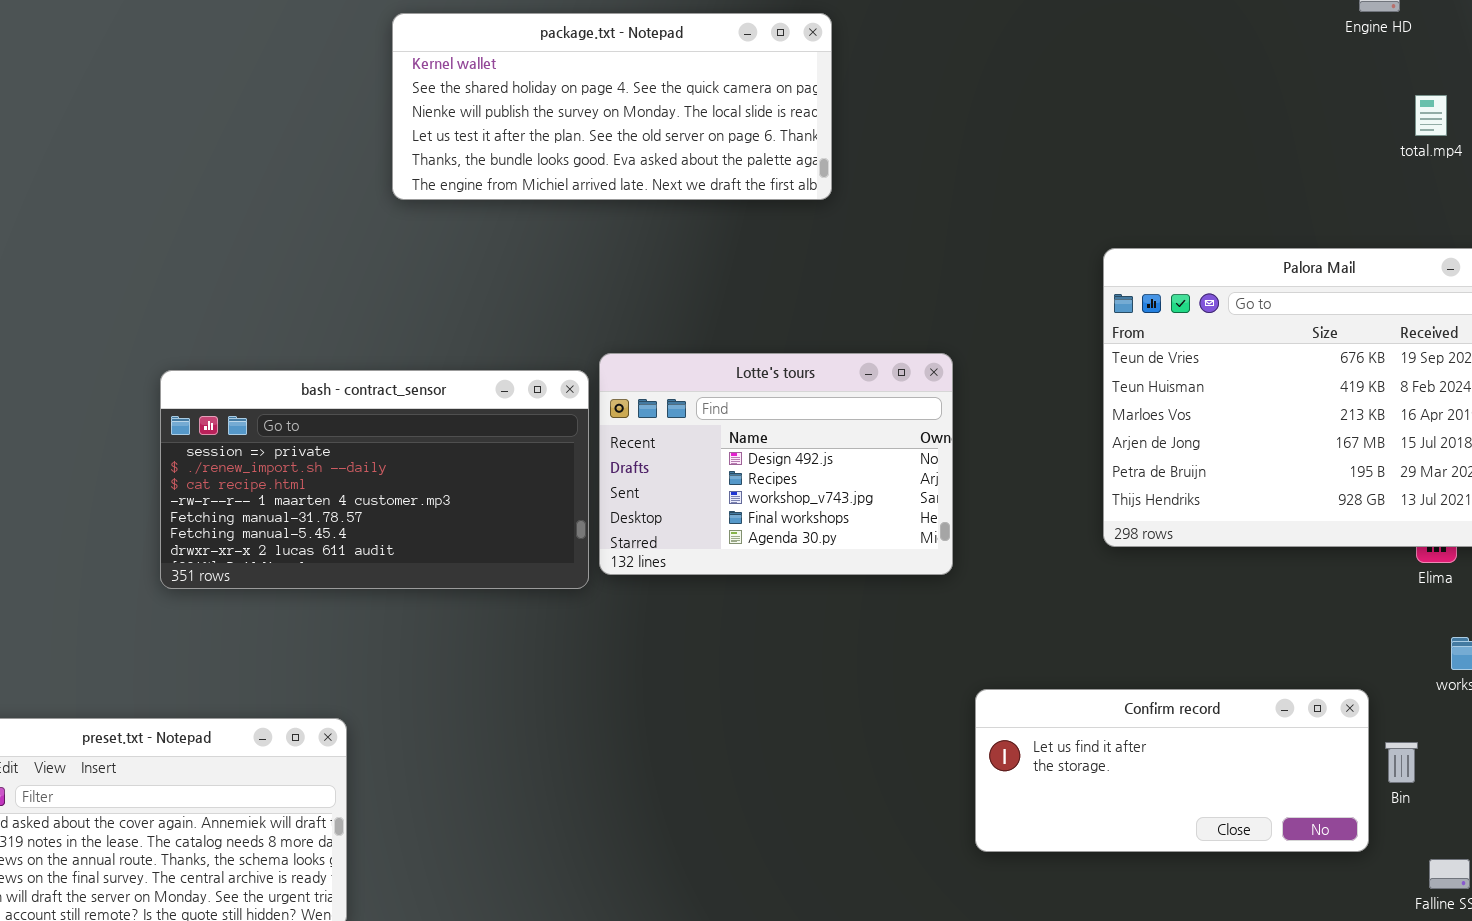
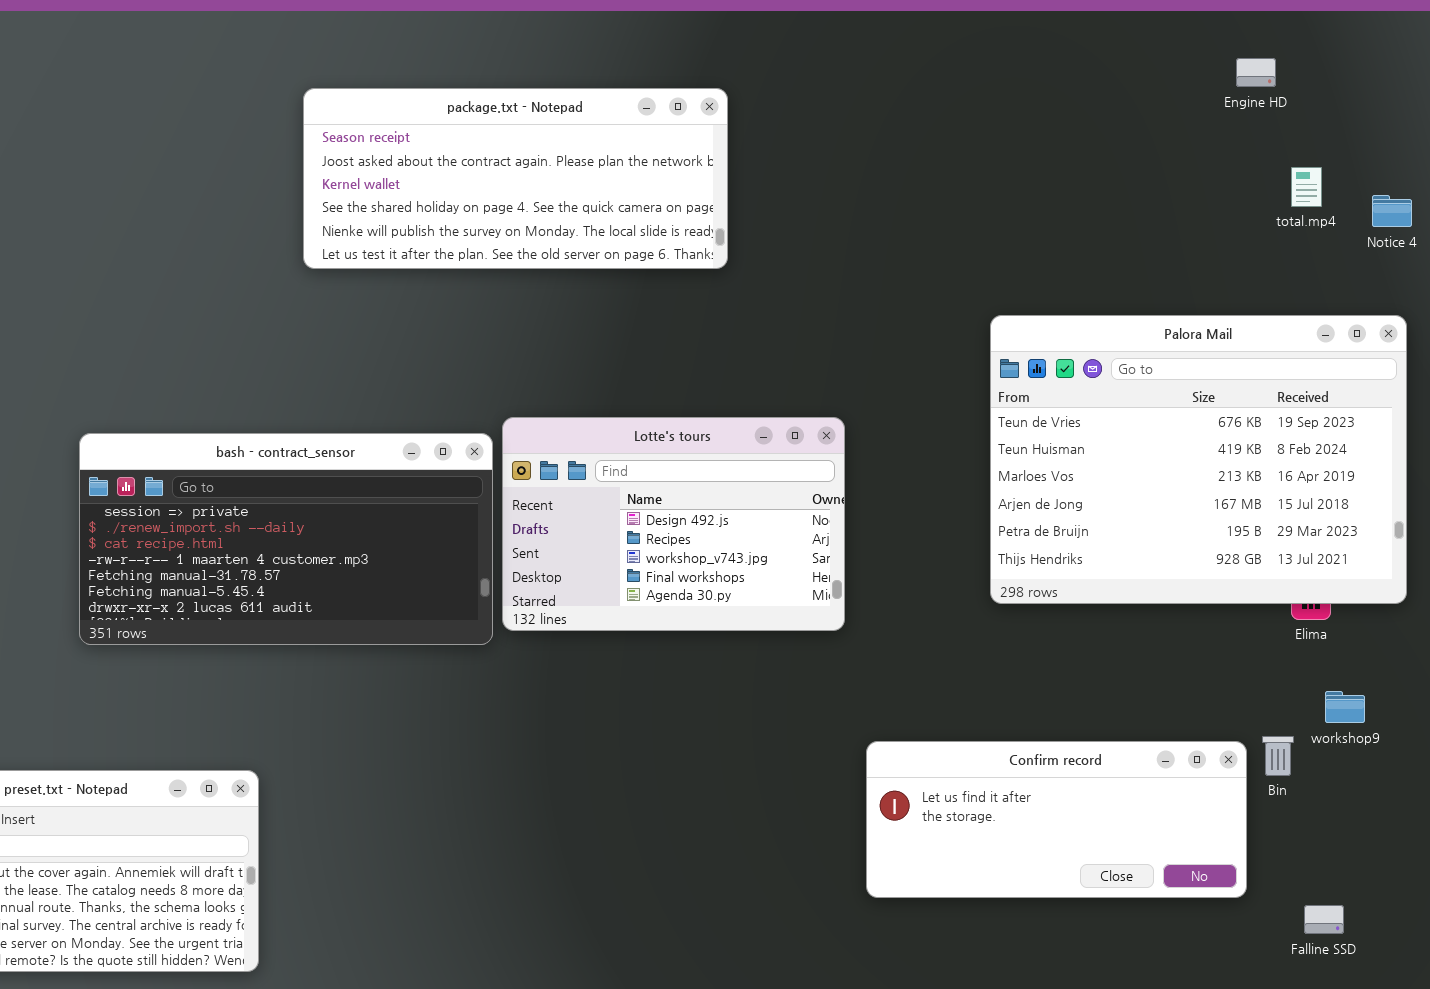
package.txt - Notepad: [392,13,832,200] -> [303,88,728,269], scrolled up 2 rows
Bin: [1385,742,1418,783] -> [1262,736,1294,776], moved

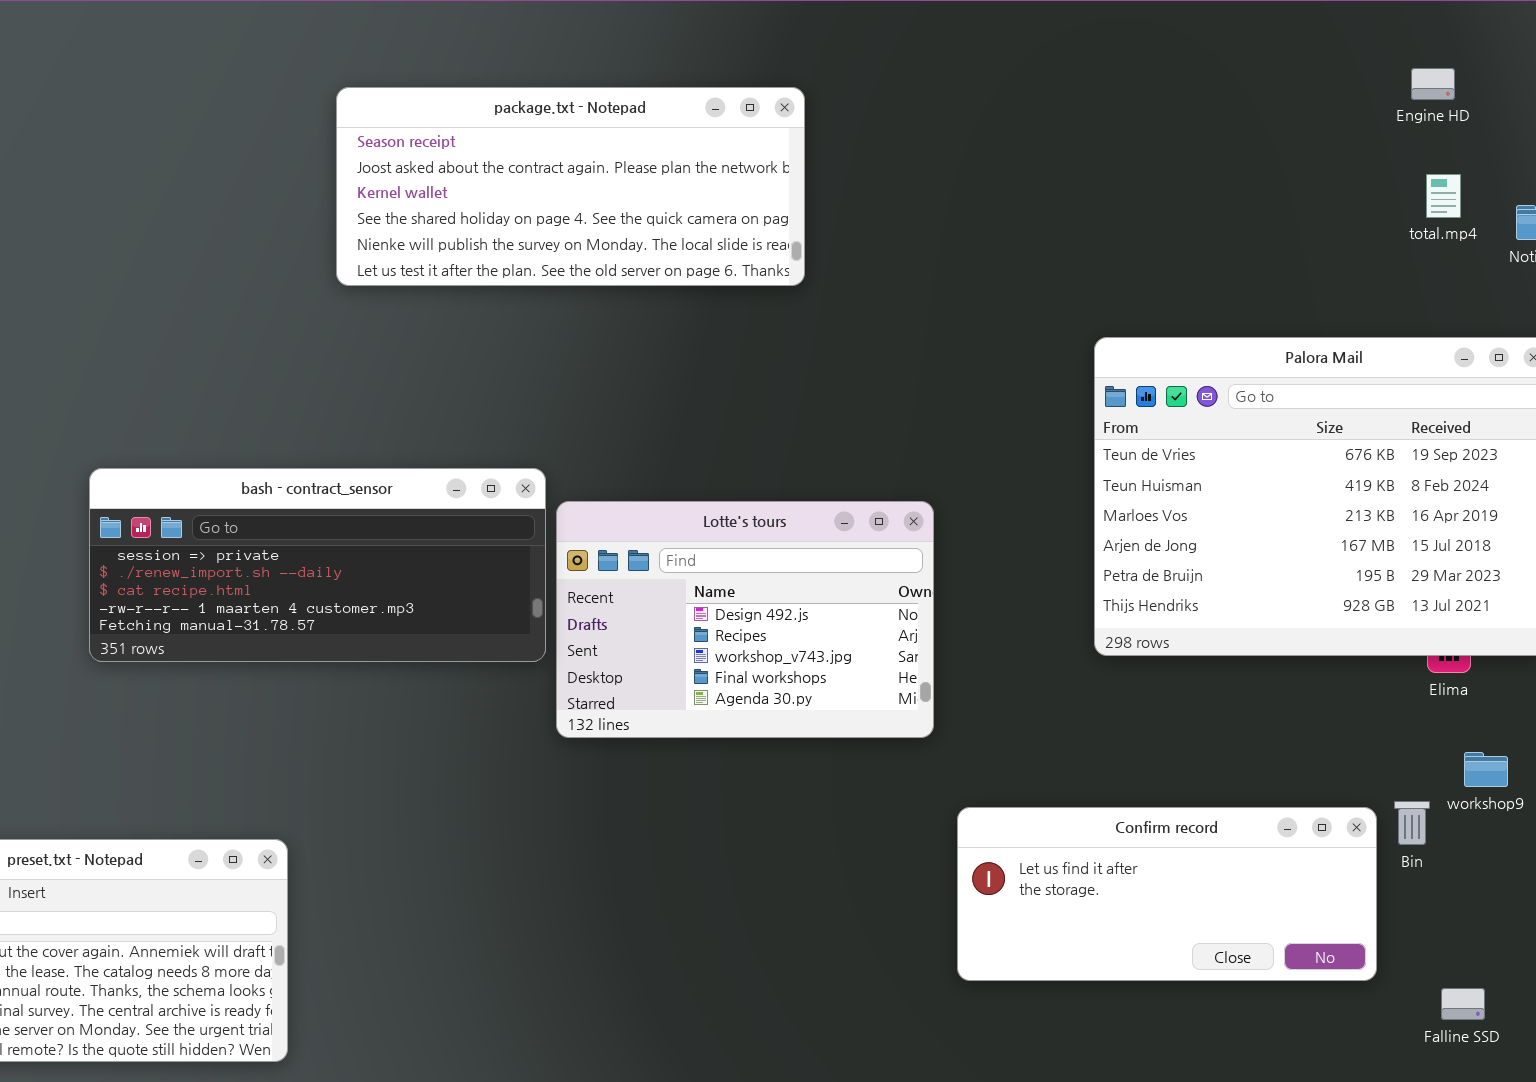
Engine HD: [1236,58,1276,87] -> [1411,68,1455,100], moved
Lotte's tours: [502,417,845,631] -> [556,501,934,738], moved
bash - contract_sensor: [79,433,493,645] -> [89,468,546,662], resized

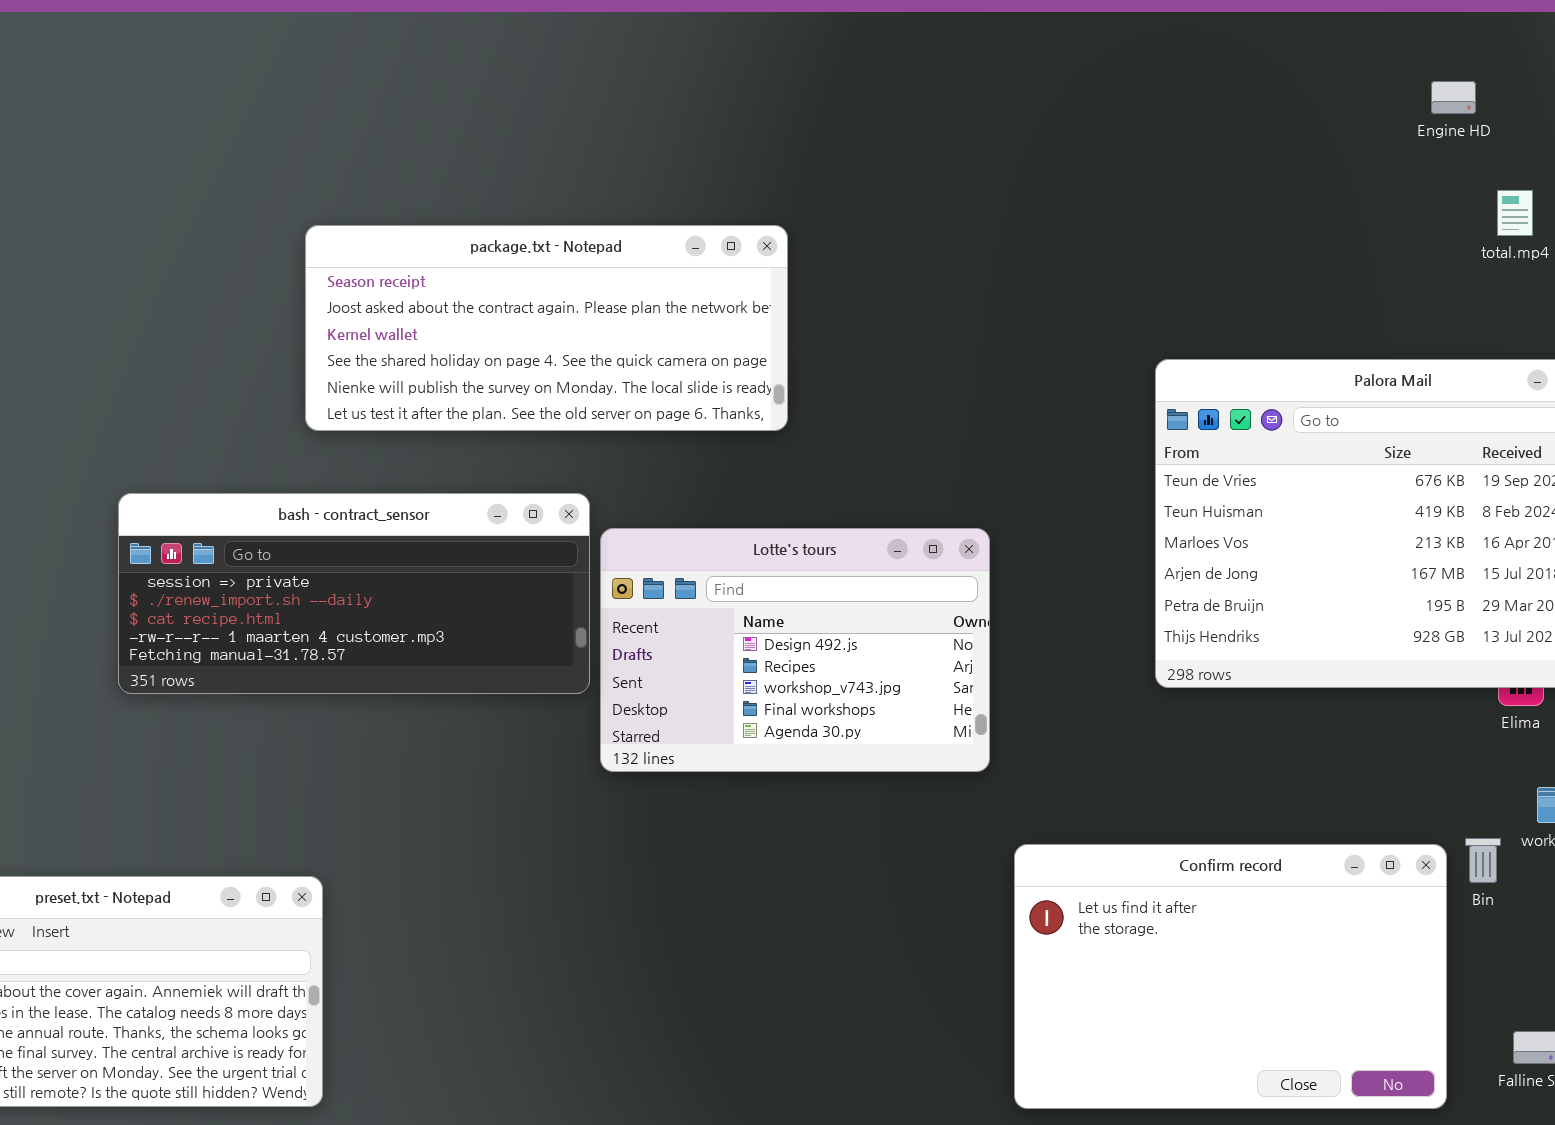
Engine HD: [1411,68,1455,100] -> [1431,81,1476,114], moved
package.txt - Notepad: [336,87,805,286] -> [305,225,788,431], moved
Confirm record: [957,807,1377,981] -> [1014,844,1447,1109], resized

